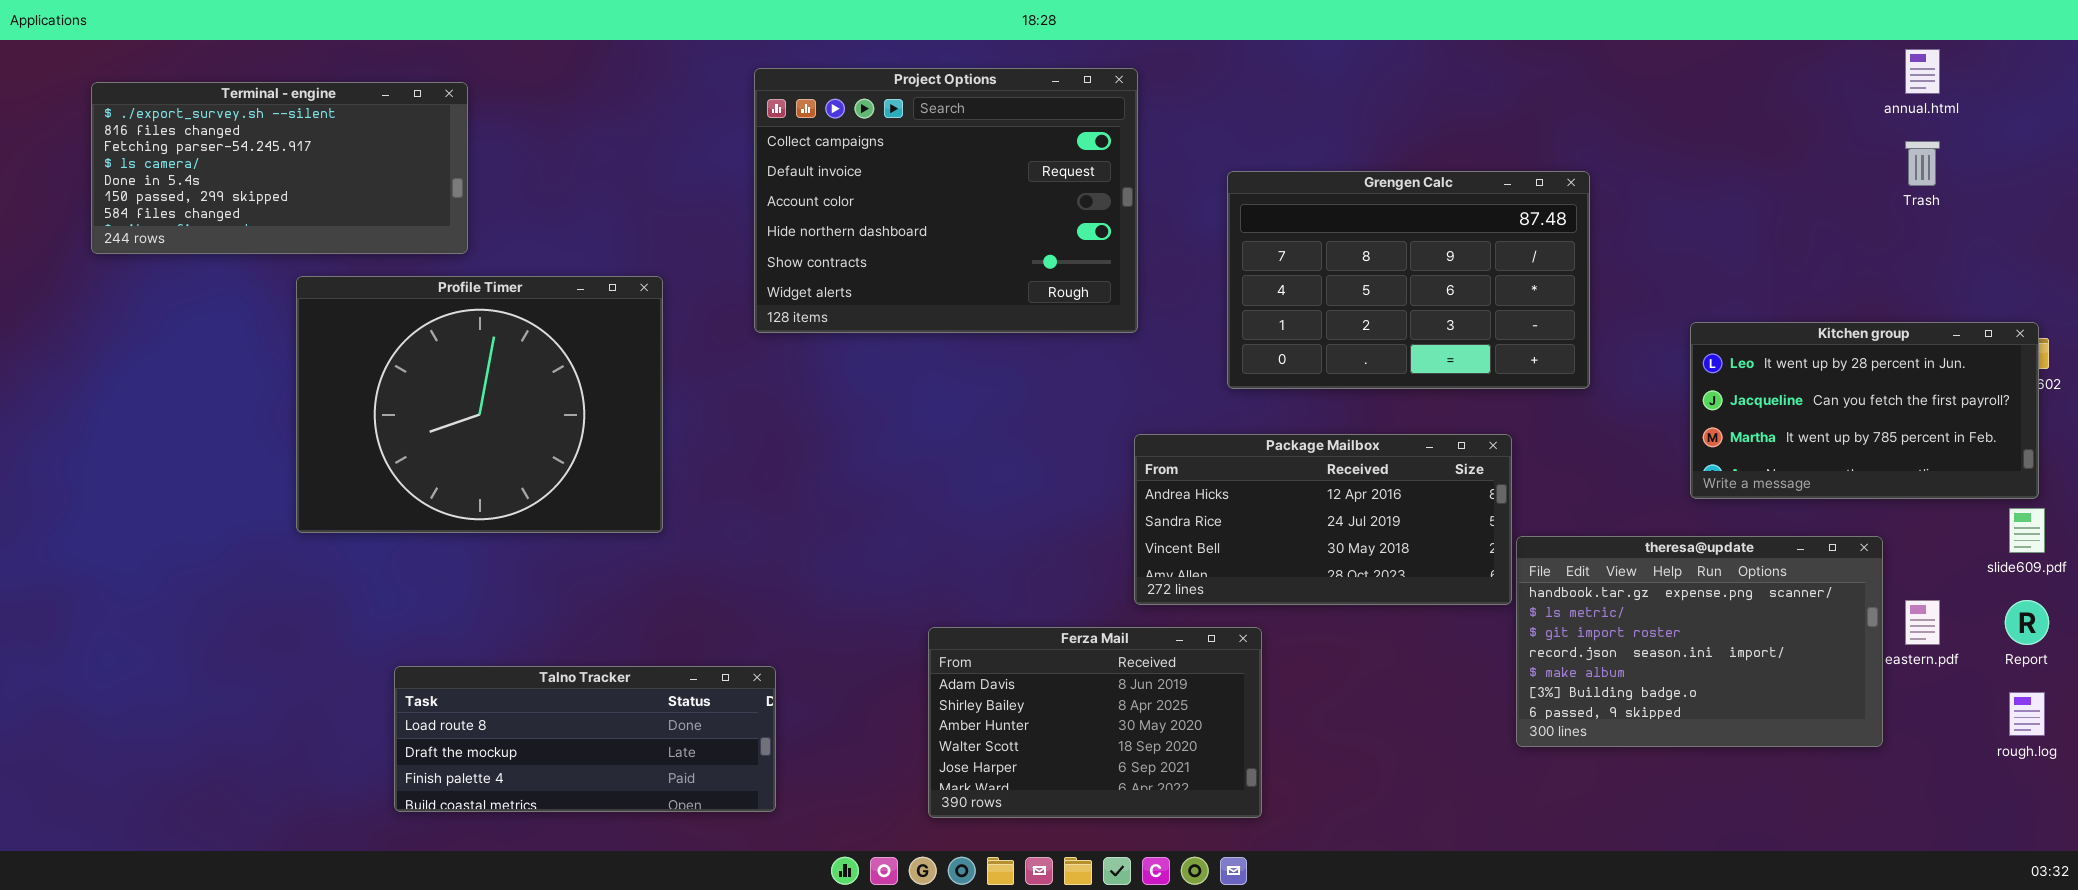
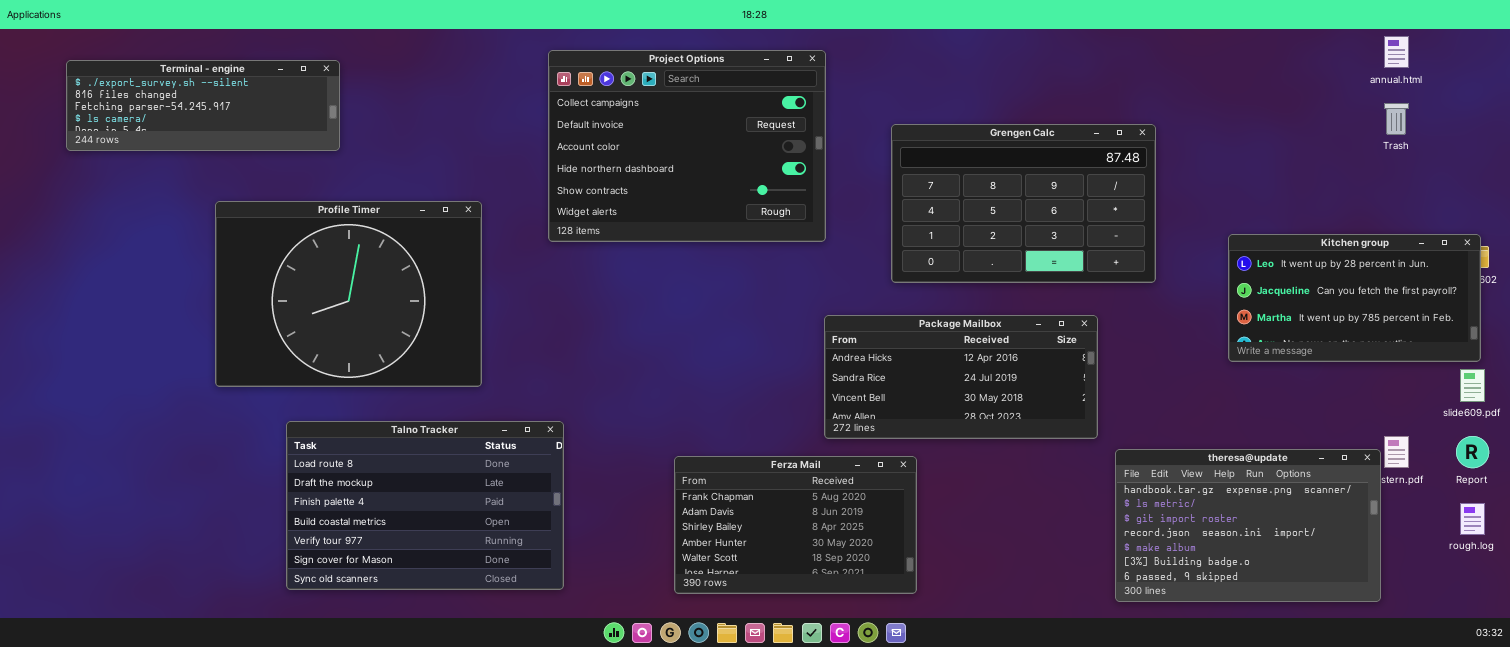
Terminal - engine: [91,82,468,254] -> [66,60,340,151], resized
theresa@update: [1516,536,1883,747] -> [1115,449,1381,602], moved
Ferza Mail: [928,627,1262,818] -> [674,456,917,594], scrolled up 1 row
Talno Tracker: [394,666,776,812] -> [286,421,564,590], resized

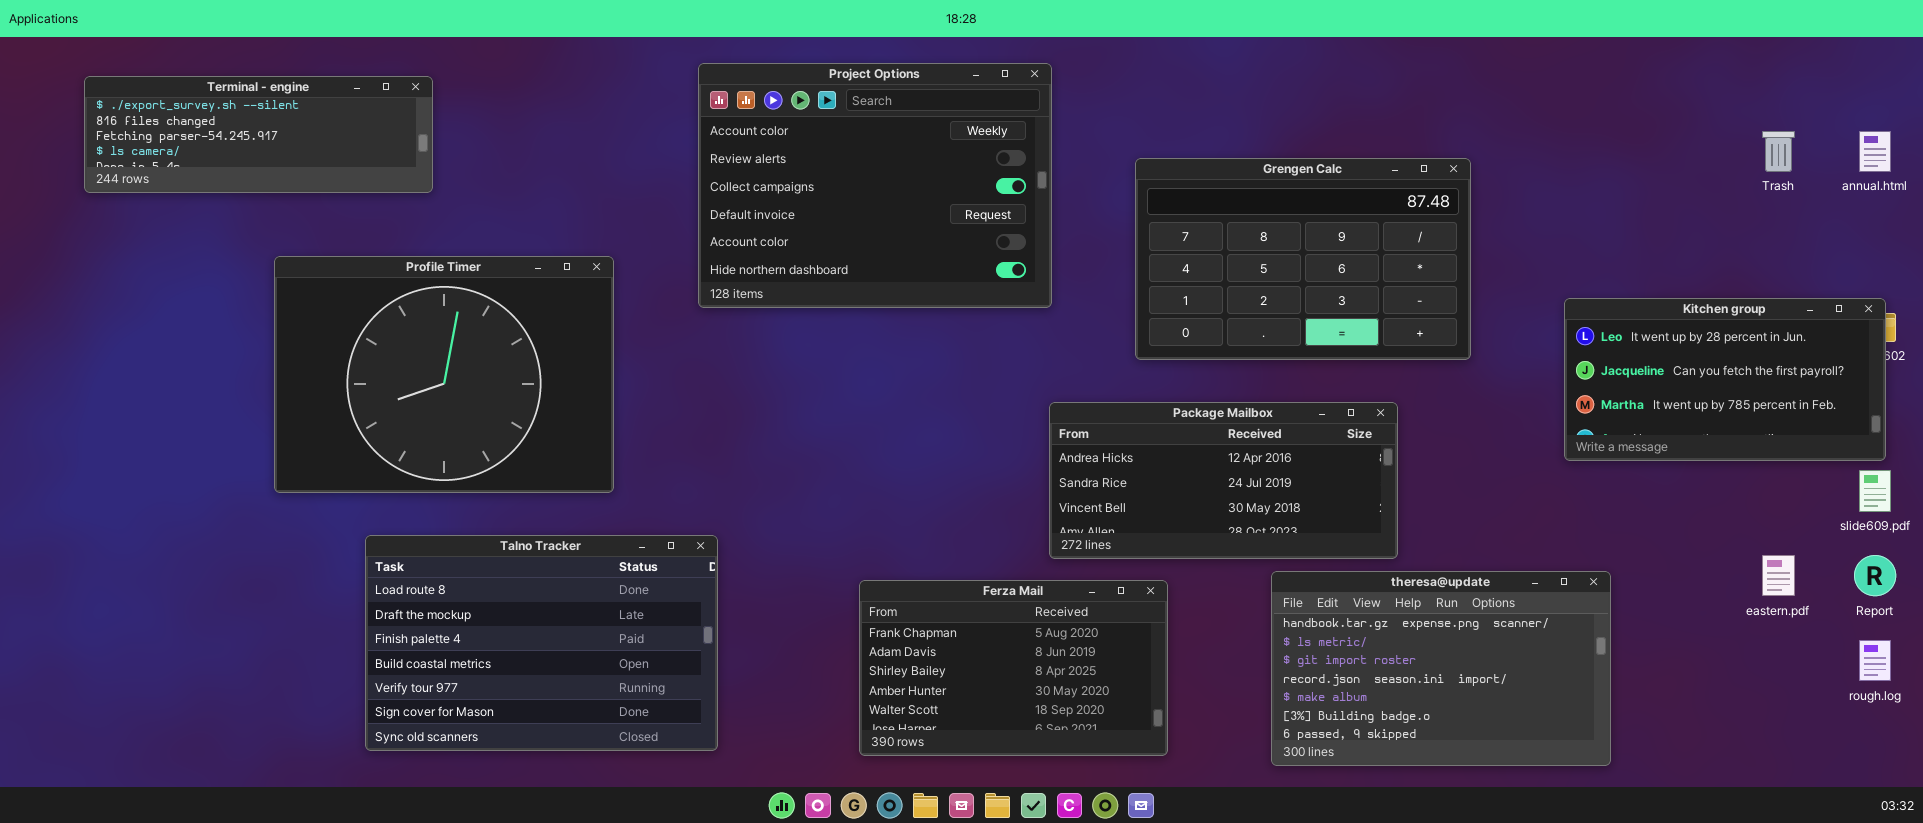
annual.html: [1384,36,1409,68] -> [1859,131,1891,172], moved
Project Options: [548,50,826,242] -> [698,63,1052,308], scrolled up 2 rows
theresa@update: [1115,449,1381,602] -> [1271,571,1611,766], moved

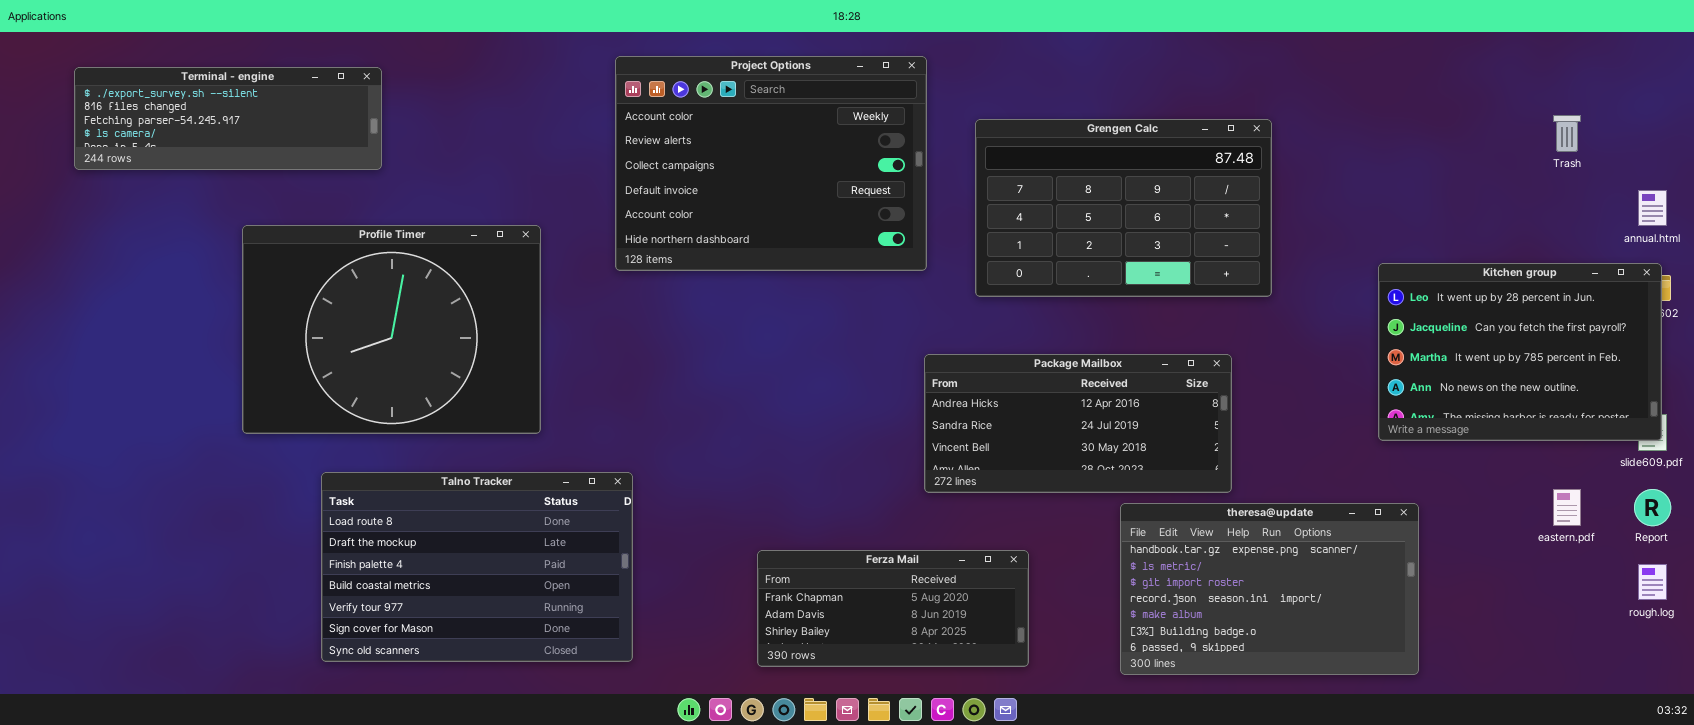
annual.html: [1859,131,1891,172] -> [1638,190,1667,226], moved
Grengen Calc: [1135,158,1471,360] -> [975,119,1272,297], moved
Kitchen group: [1564,298,1886,461] -> [1378,263,1662,441], resized
Ferza Mail: [859,580,1168,756] -> [757,550,1029,667], resized

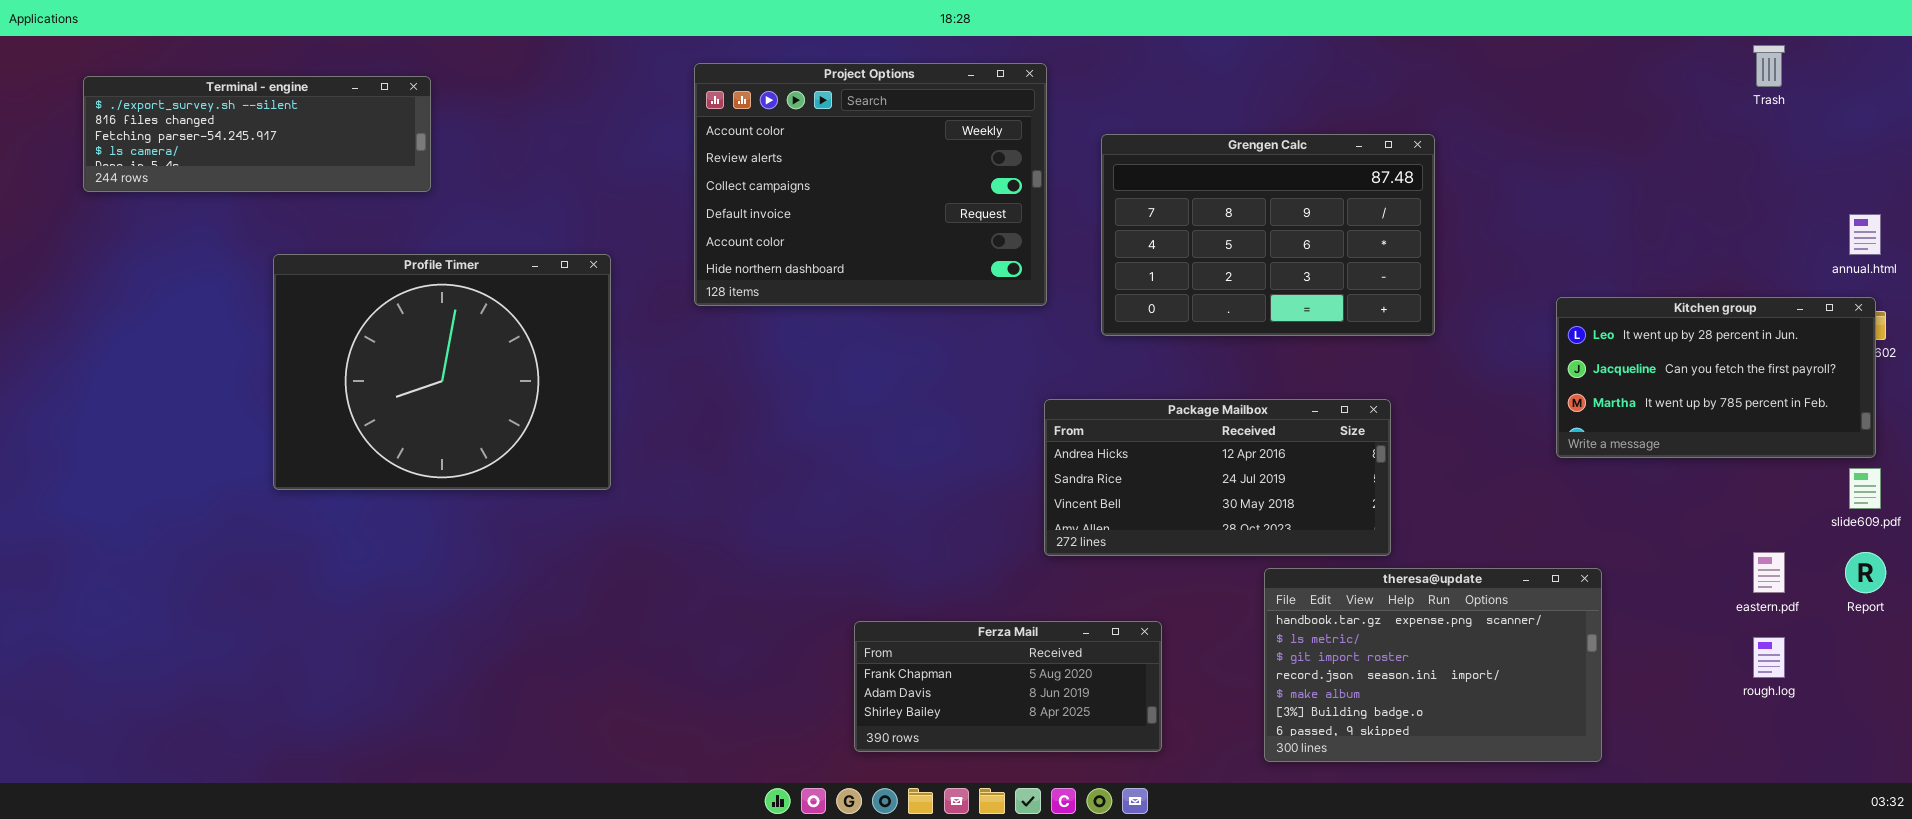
Trash: [1553,115,1581,152] -> [1753,45,1785,87], moved
Kitchen group: [1378,263,1662,441] -> [1556,297,1876,458], resized
Talno Tracker: [321,472,633,662] -> none, closed
rough.log: [1638,564,1667,600] -> [1753,637,1785,678], moved

